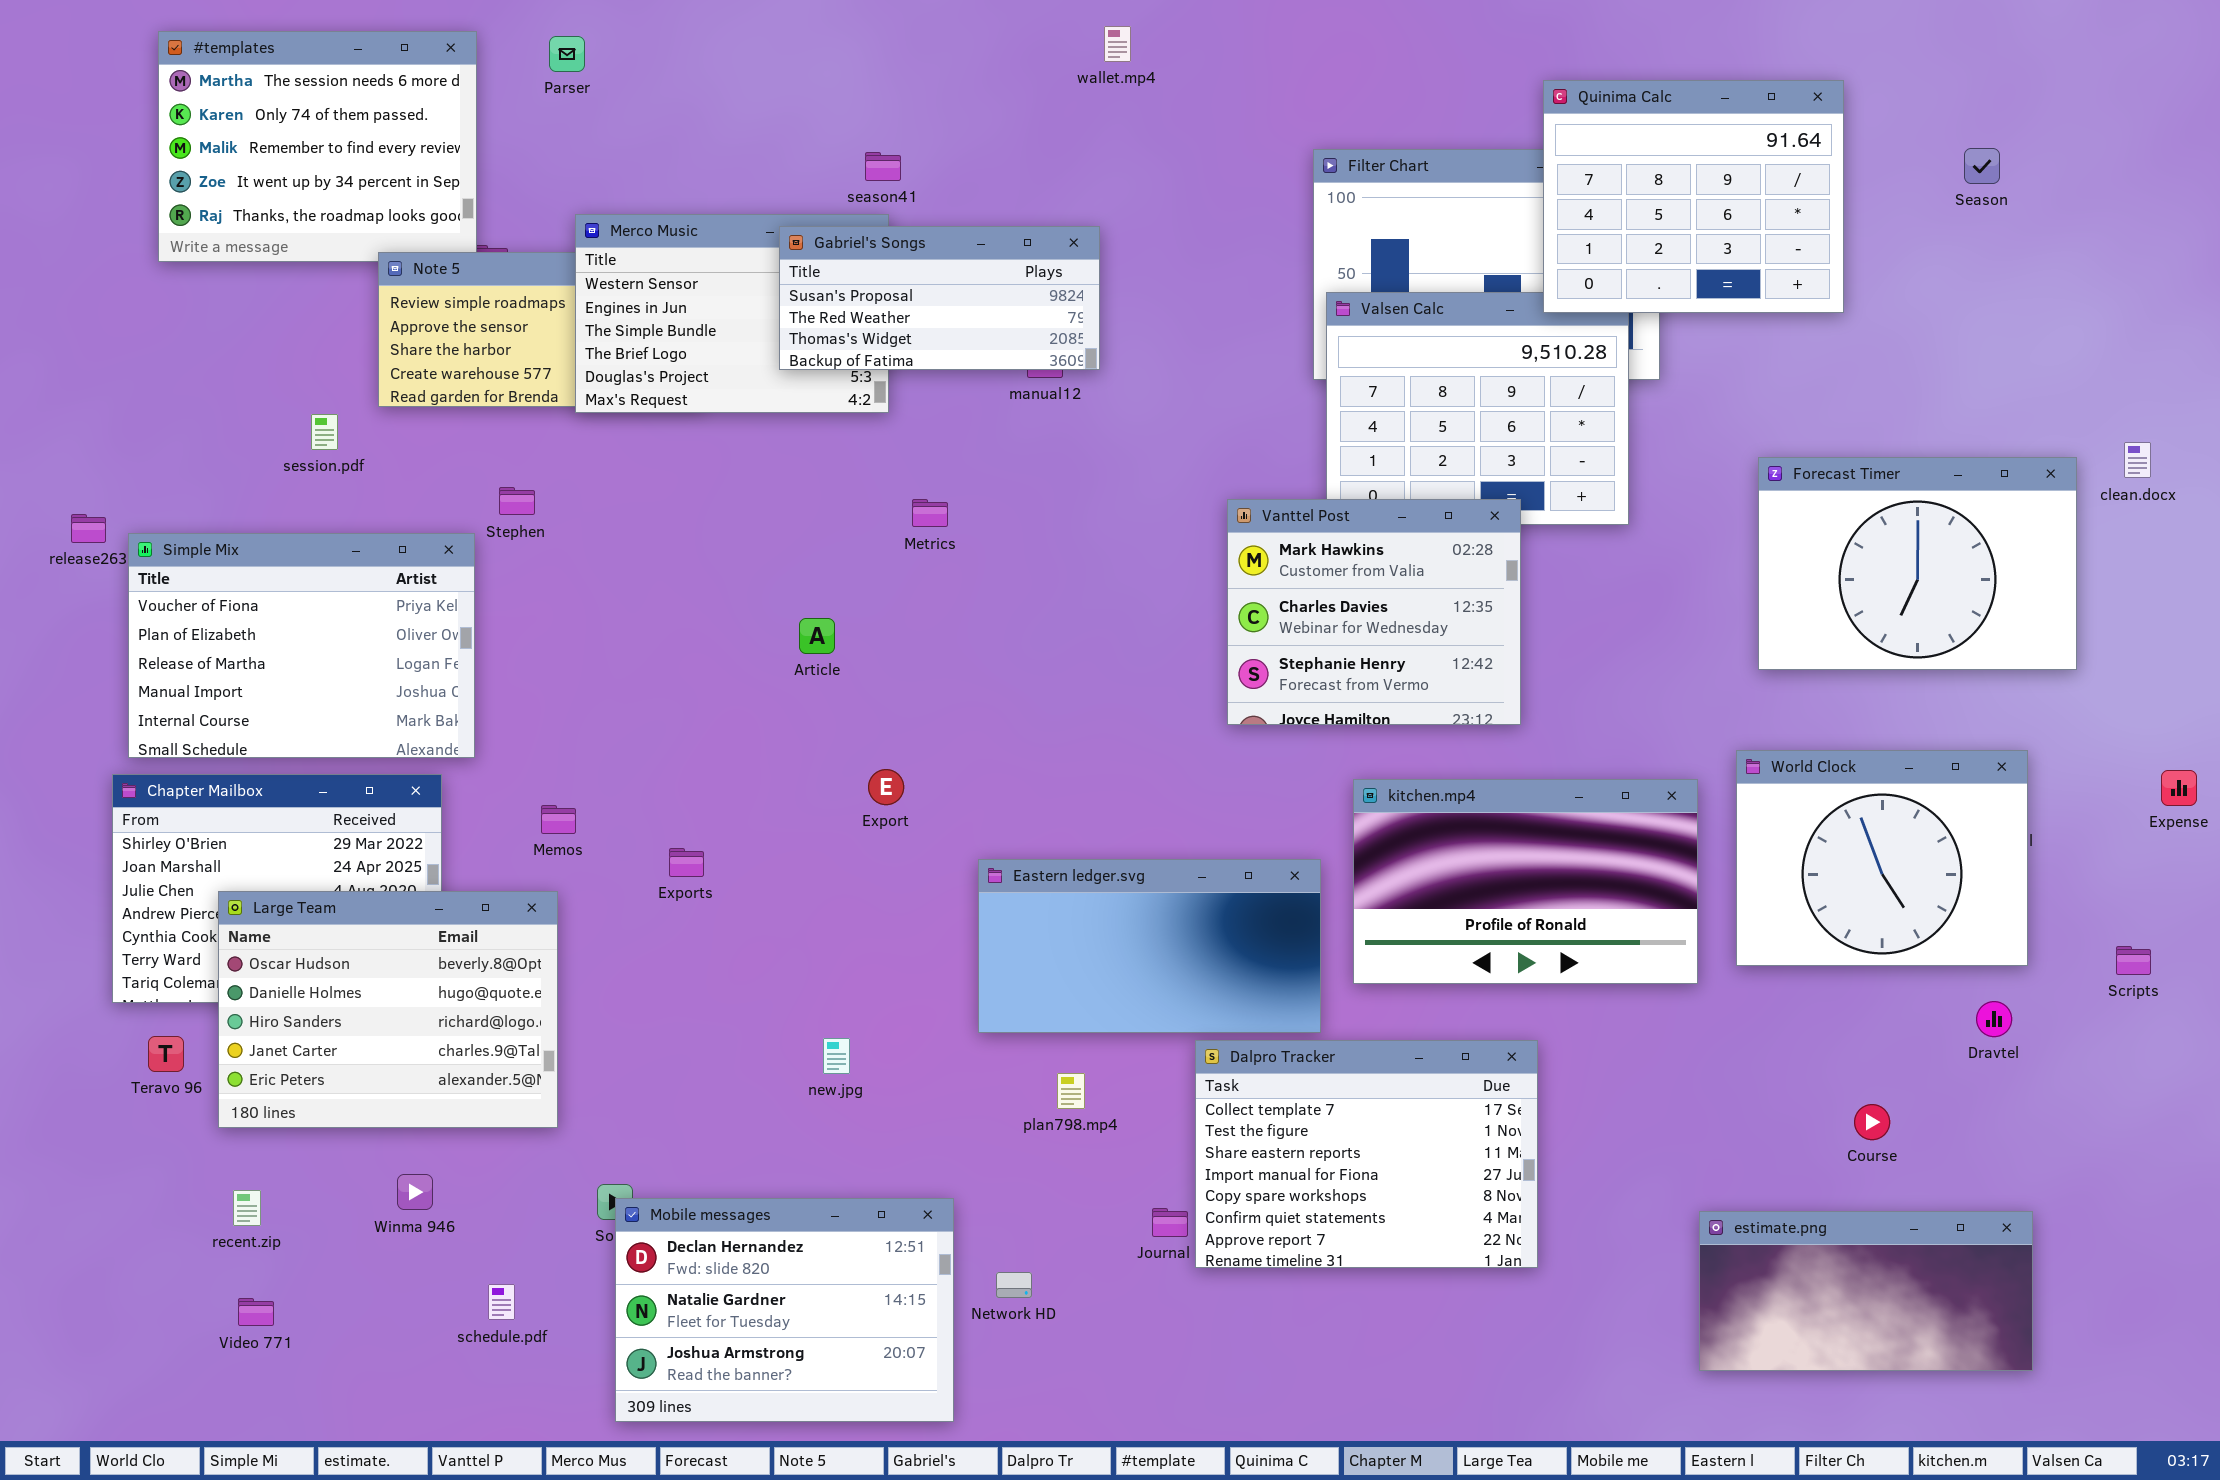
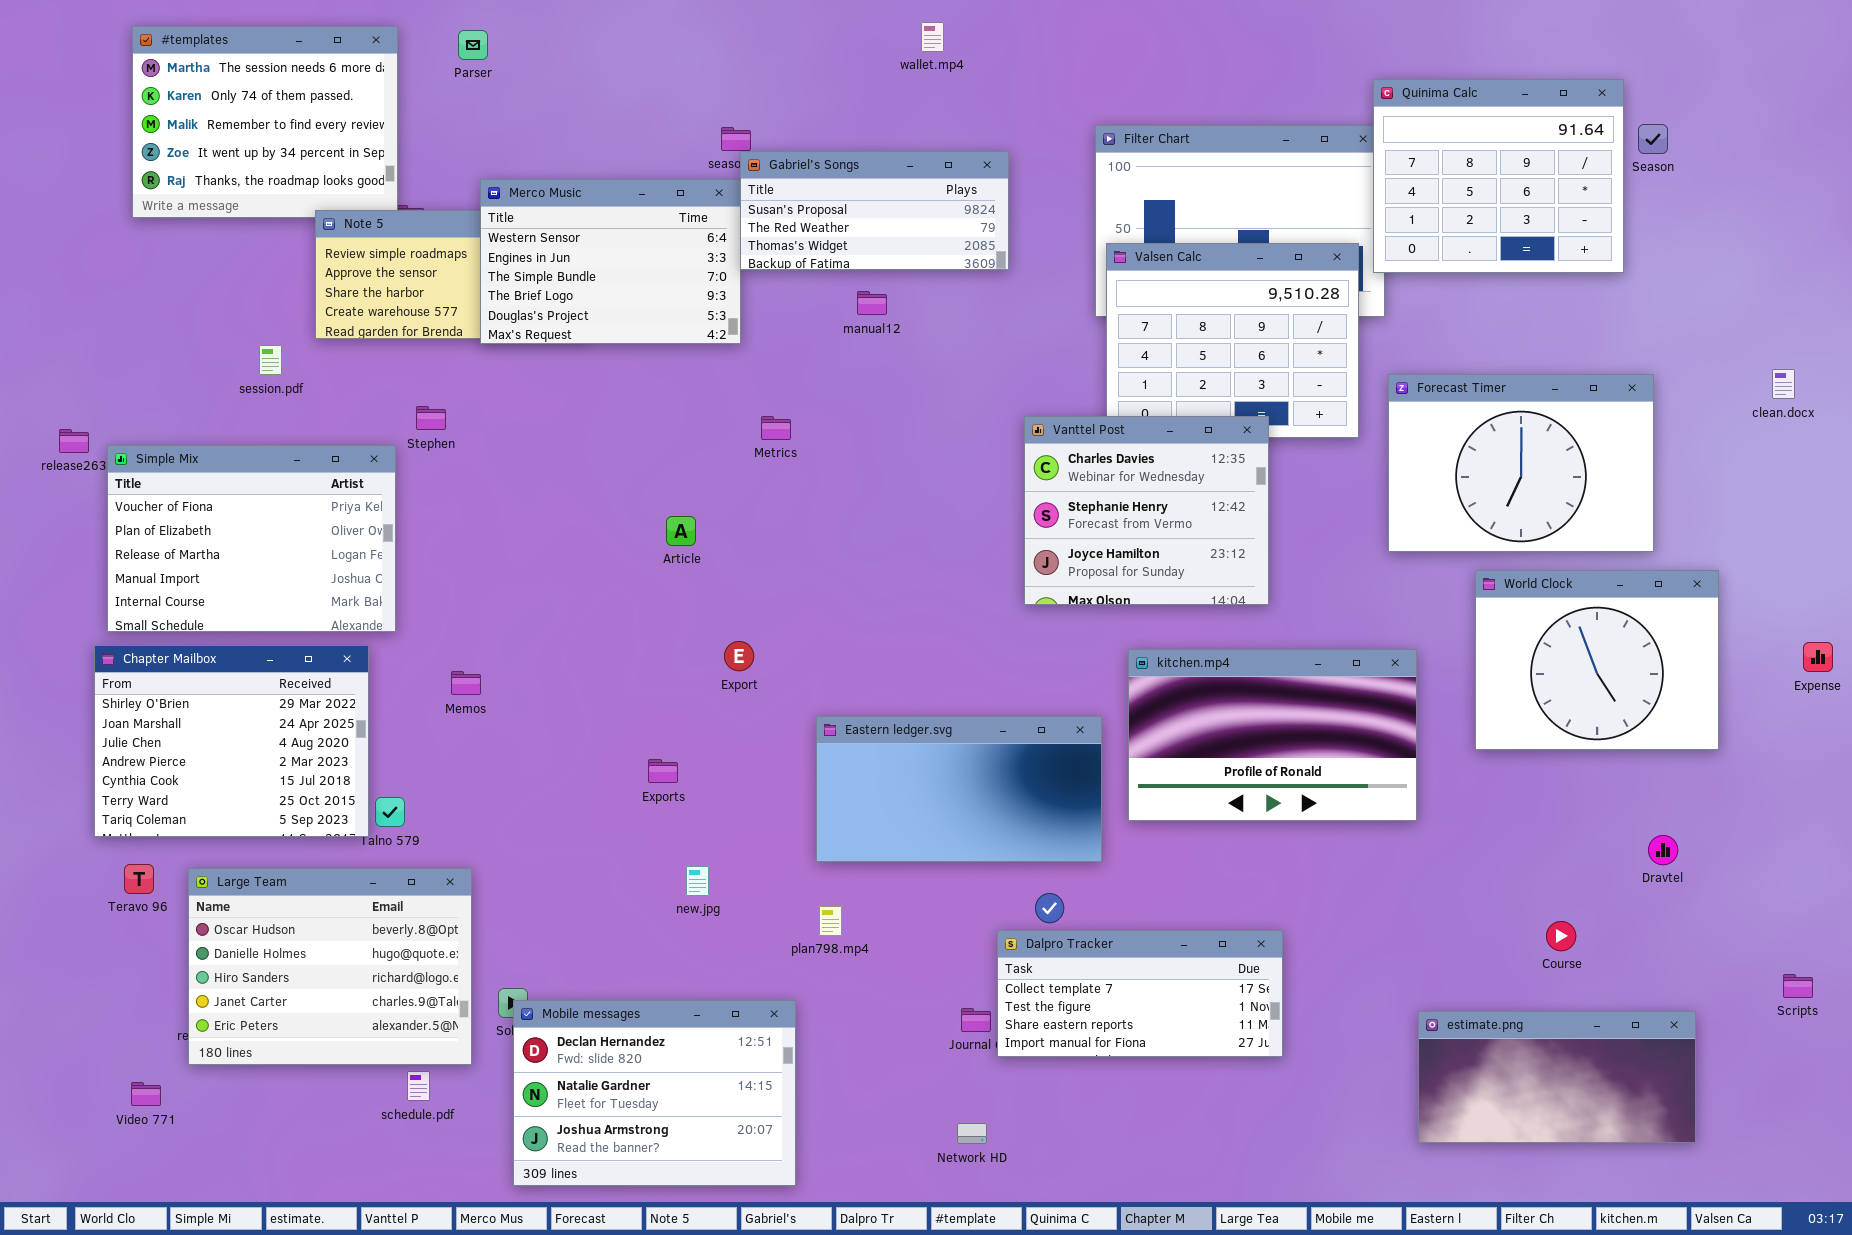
Quinima Calc: [1543,80,1844,313] -> [1373,79,1624,273], moved
Gabriel's Songs: [779,226,1100,370] -> [740,151,1009,270], moved
Forecast Timer: [1758,457,2077,670] -> [1388,374,1654,552], moved
Vanttel Post: [1227,499,1521,725] -> [1024,416,1269,605], scrolled down 1 row
World Clock: [1736,750,2028,966] -> [1475,570,1719,750], moved
Exports: [669,848,704,877] -> [648,759,678,783], moved
Large Team: [218,891,558,1128] -> [188,868,472,1065], moved
Scripts: [2116,946,2151,975] -> [1783,974,1813,998], moved
Dalpro Tracker: [1195,1040,1538,1268] -> [997,930,1283,1057], resized
plan798.mp4: [1057,1073,1085,1109] -> [819,906,842,936], moved
Network HD: [996,1272,1032,1298] -> [957,1123,987,1144], moved
Video 771: [238,1298,274,1326] -> [131,1082,161,1106], moved

